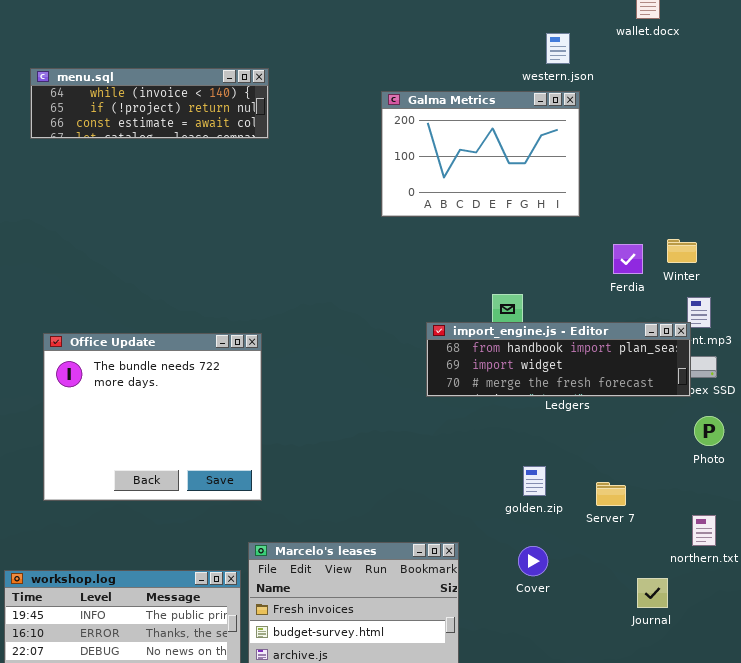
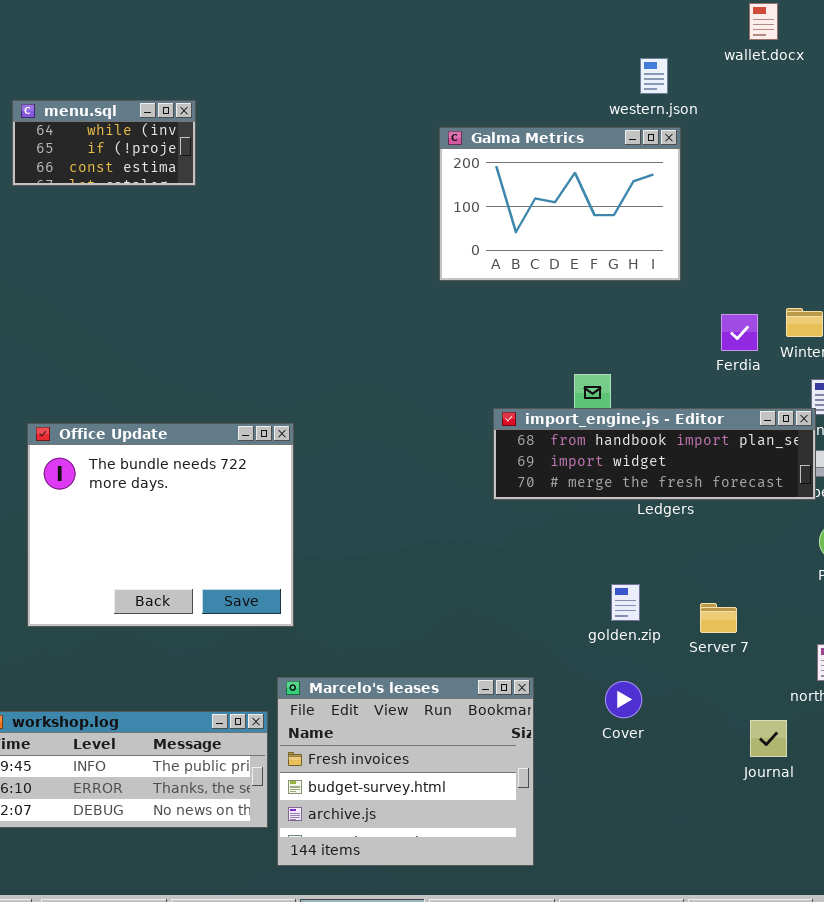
menu.sql: [30,68,269,139] -> [12,100,196,186], resized

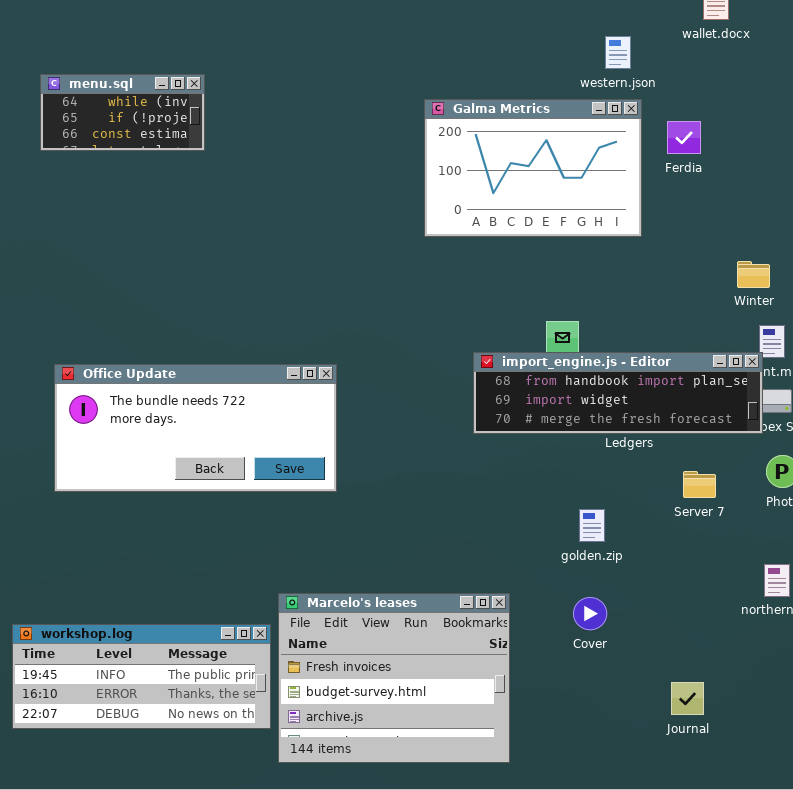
Ferdia: [721,314,758,351] -> [667,121,701,154], moved
Office Update: [27,423,294,627] -> [54,364,337,492], resized
Server 7: [700,603,737,633] -> [683,471,716,498], moved
Journal: [750,720,787,757] -> [671,682,704,715], moved

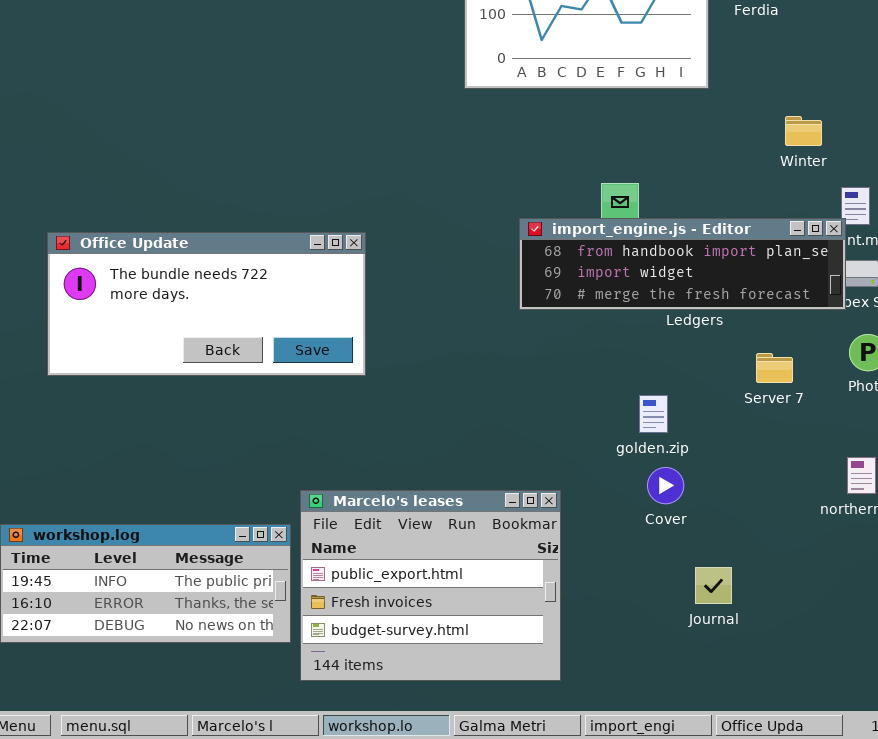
Winter: [737,261,770,288] -> [785,116,822,146], moved
Marcelo's leases: [278,593,510,763] -> [300,490,561,681], scrolled up 1 row
Cover: [573,597,607,630] -> [647,467,684,504], moved
Journal: [671,682,704,715] -> [695,567,732,604], moved

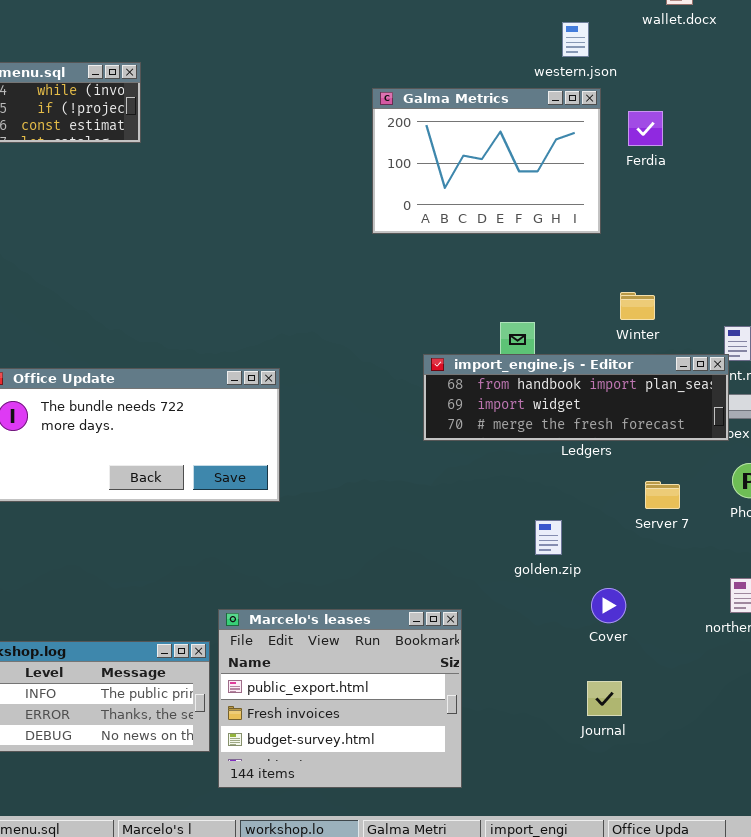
Winter: [785,116,822,146] -> [620,292,655,320], moved
Cover: [647,467,684,504] -> [591,588,626,623], moved

